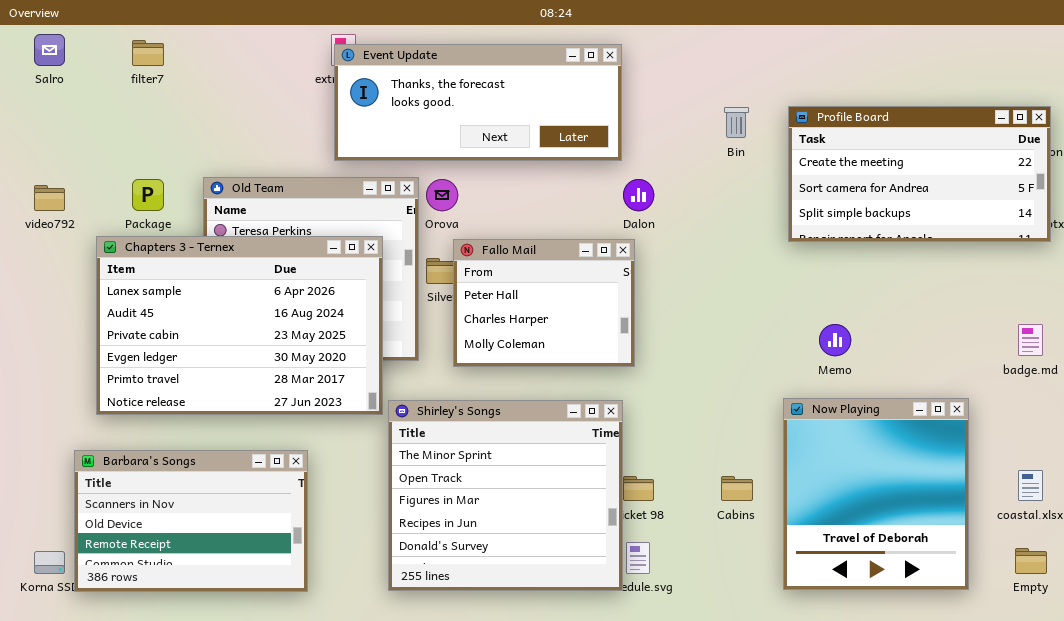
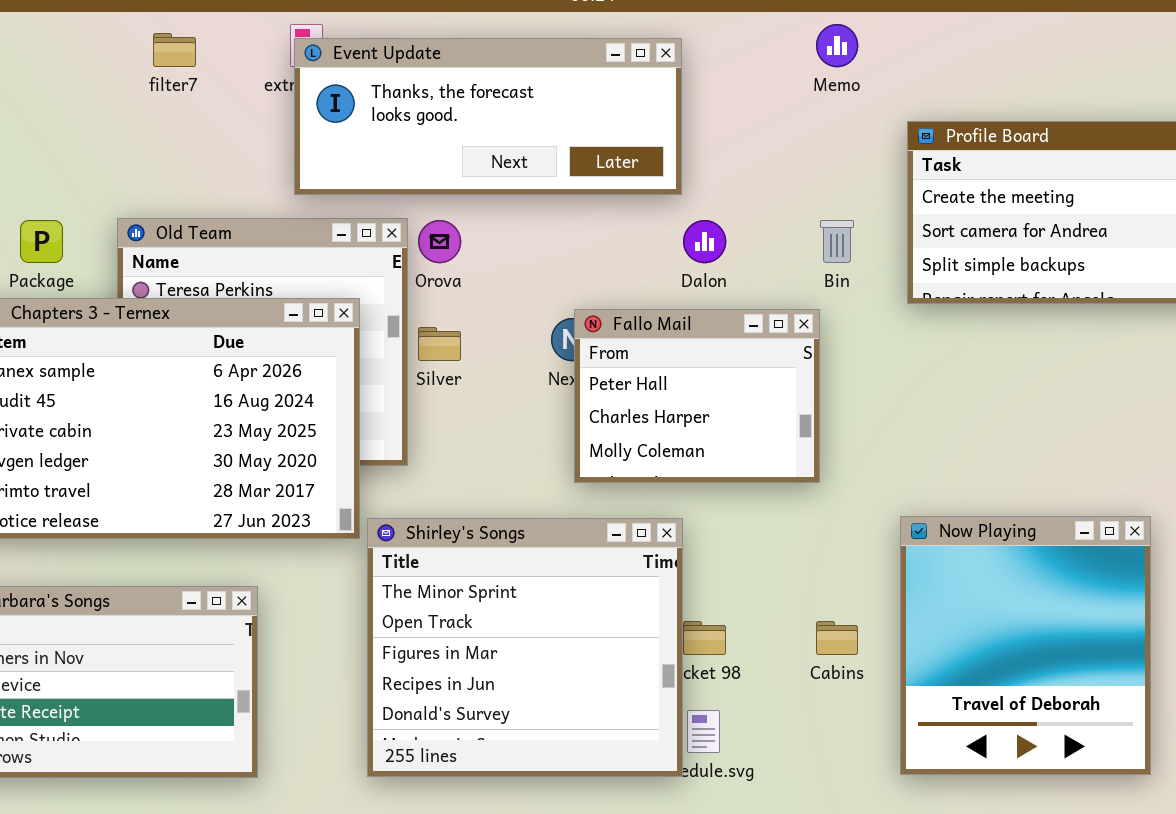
filter7: [132,40,164,66] -> [153,33,196,67], moved
Bin: [724,107,749,138] -> [820,220,854,263], moved
Fallo Mail: [453,239,635,367] -> [574,309,820,483], moved
Memo: [819,324,851,356] -> [816,24,858,67], moved

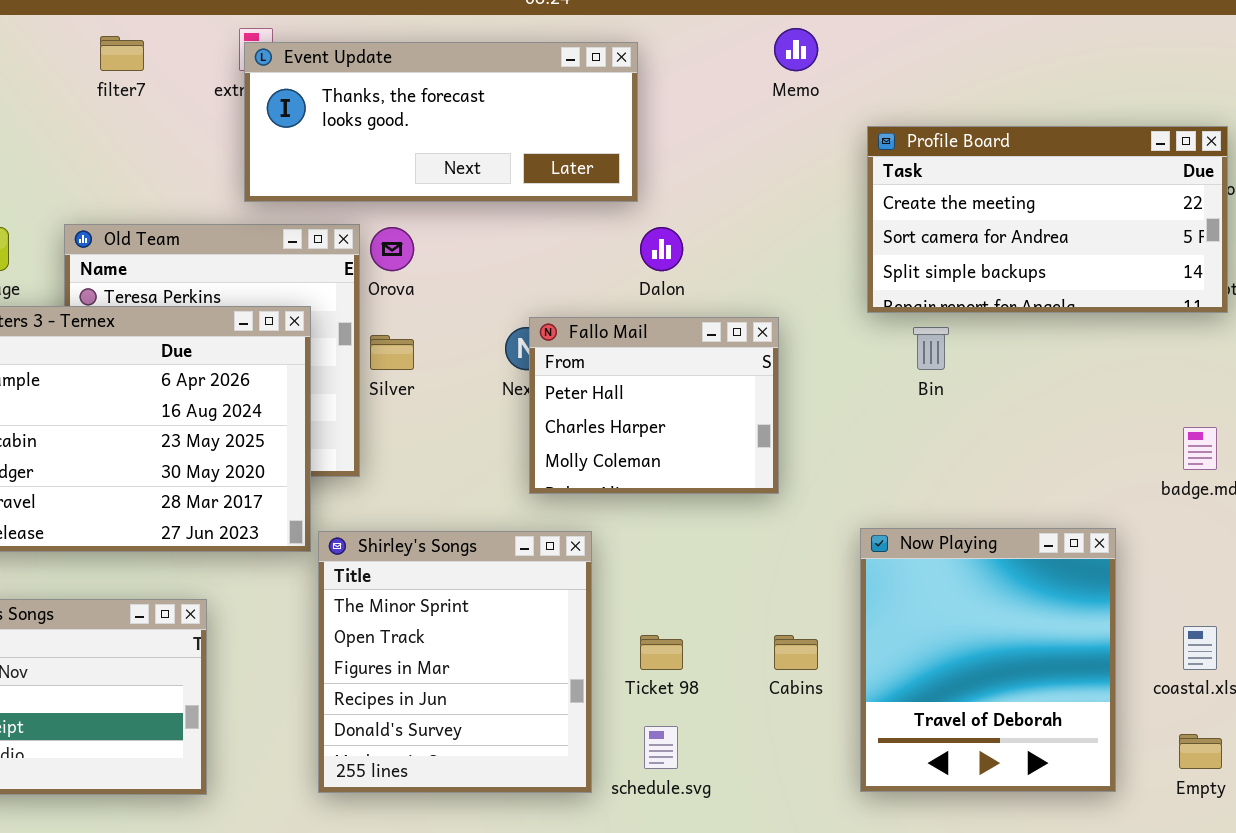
Bin: [820,220,854,263] -> [913,327,949,370], moved
Shirley's Songs: [367,518,683,777] -> [318,531,592,793], resized

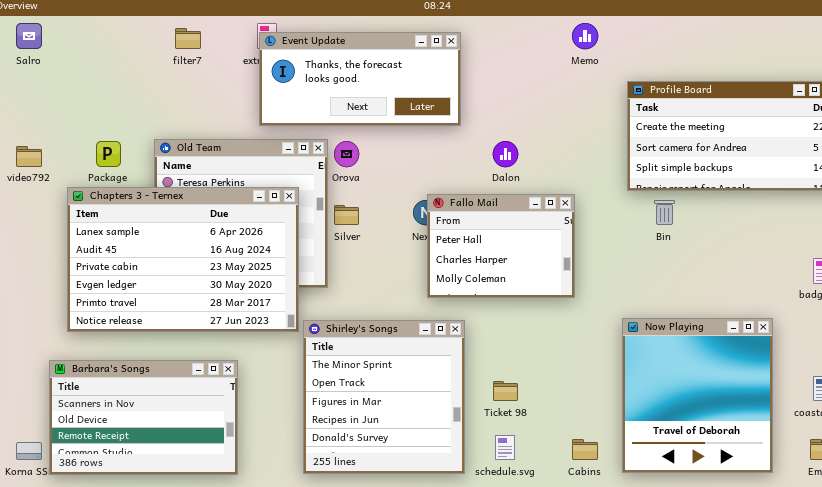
Event Update: [244,42,638,202] -> [259,32,461,126], resized
Cabins: [774,635,818,670] -> [572,439,598,460], moved

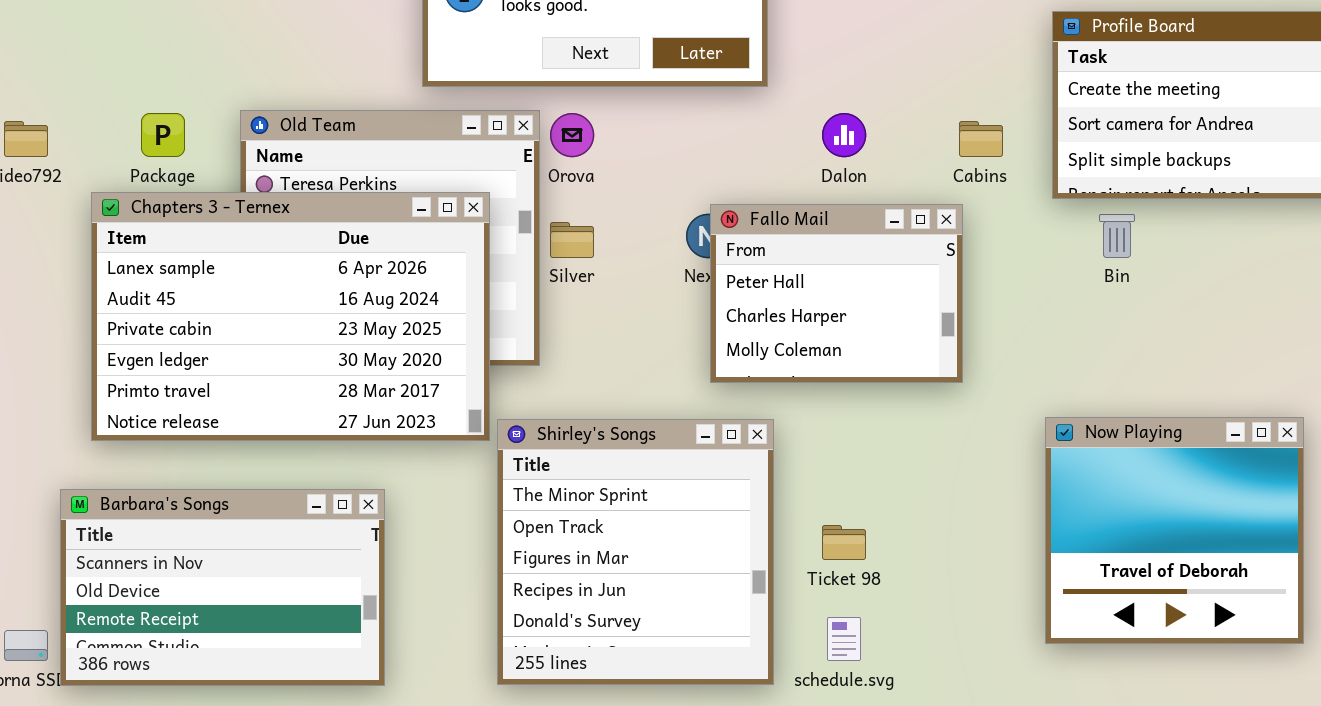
Now Playing: [622,318,773,473] -> [1045,417,1304,644], resized
Cabins: [572,439,598,460] -> [959,121,1003,157], moved

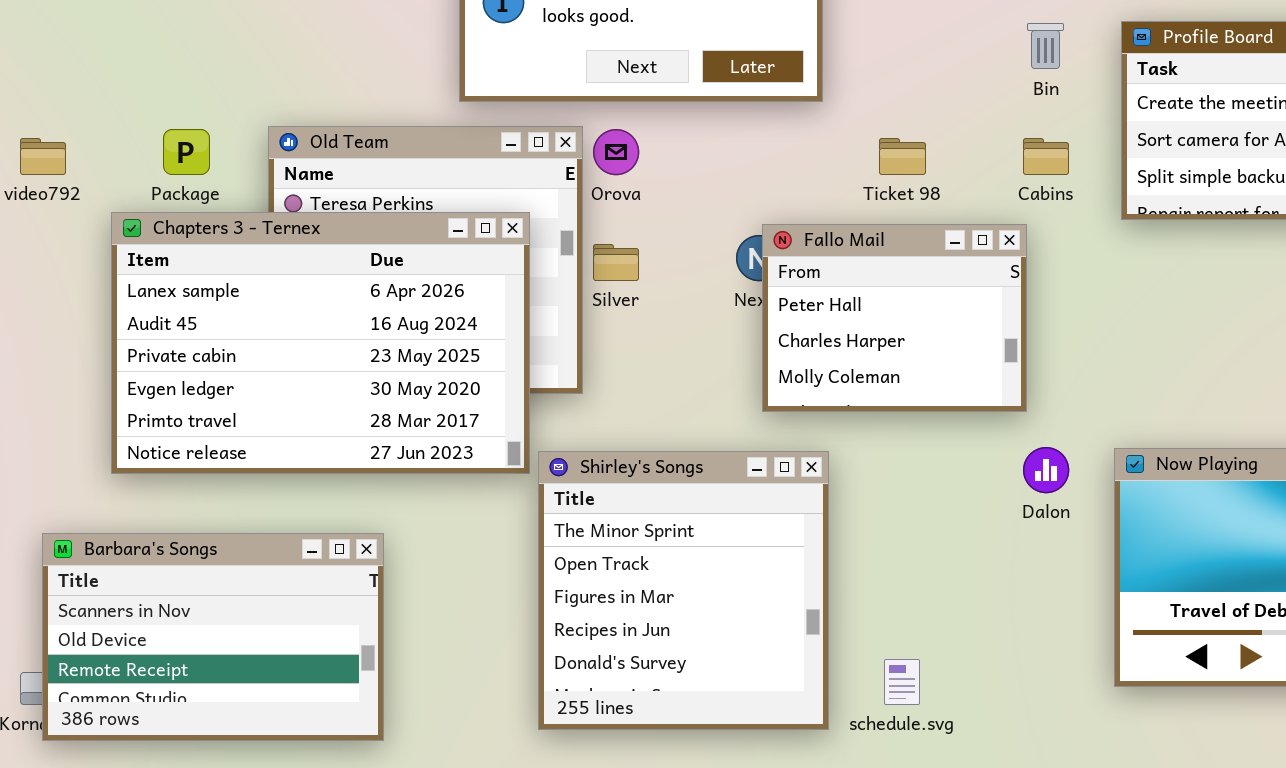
Dalon: [822,113,866,157] -> [1023,447,1069,493], moved
Bin: [1099,214,1135,258] -> [1027,23,1064,69], moved
Barbara's Songs: [60,489,385,686] -> [42,533,384,741], moved
Ticket 98: [822,525,866,560] -> [879,138,926,175], moved

